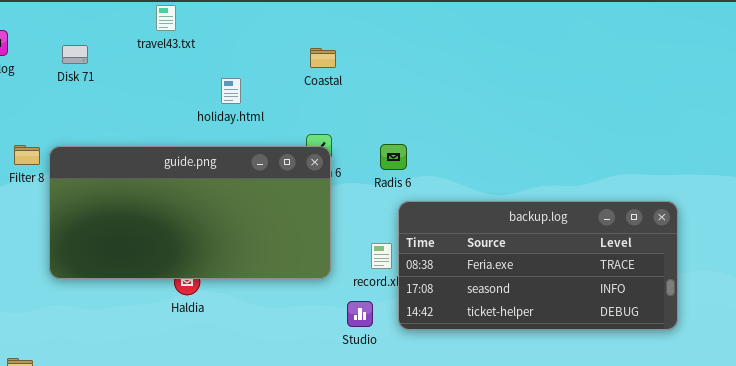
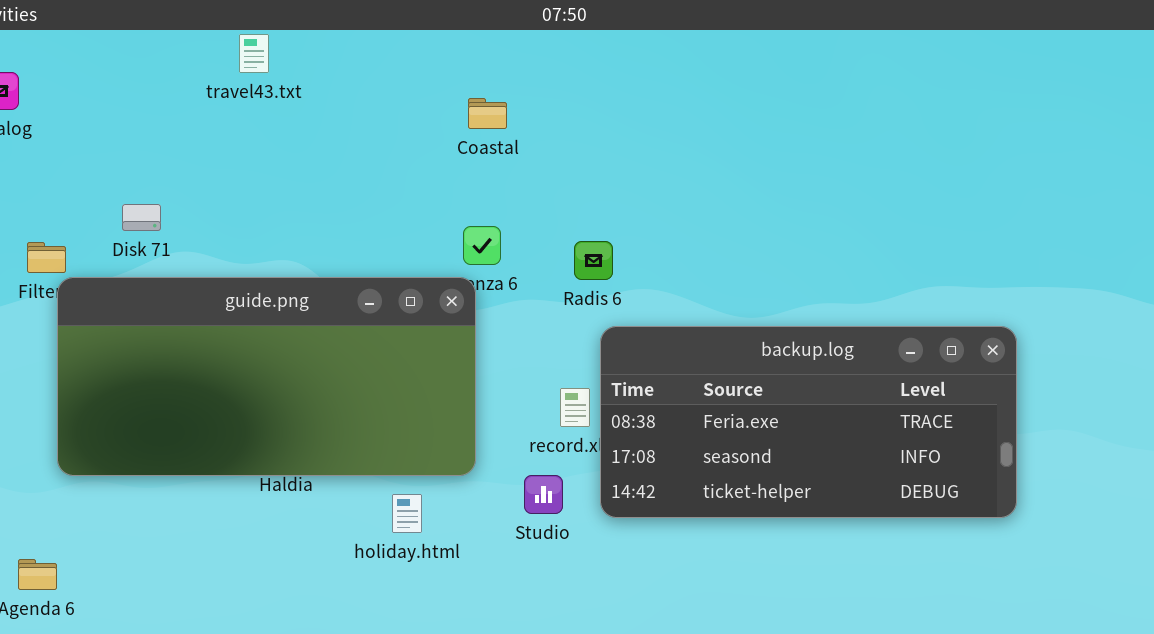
Disk 71: [62,45,88,64] -> [122,204,161,231], moved
holiday.html: [221,78,241,104] -> [392,494,422,533], moved
guide.png: [49,146,331,279] -> [57,277,476,476], moved

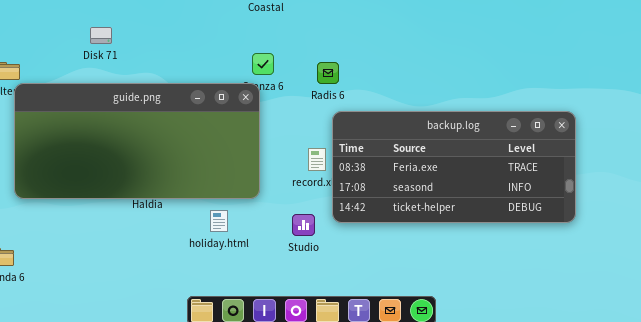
Disk 71: [122,204,161,231] -> [90,27,112,44], moved
Studio: [524,475,563,514] -> [292,214,315,236], moved

